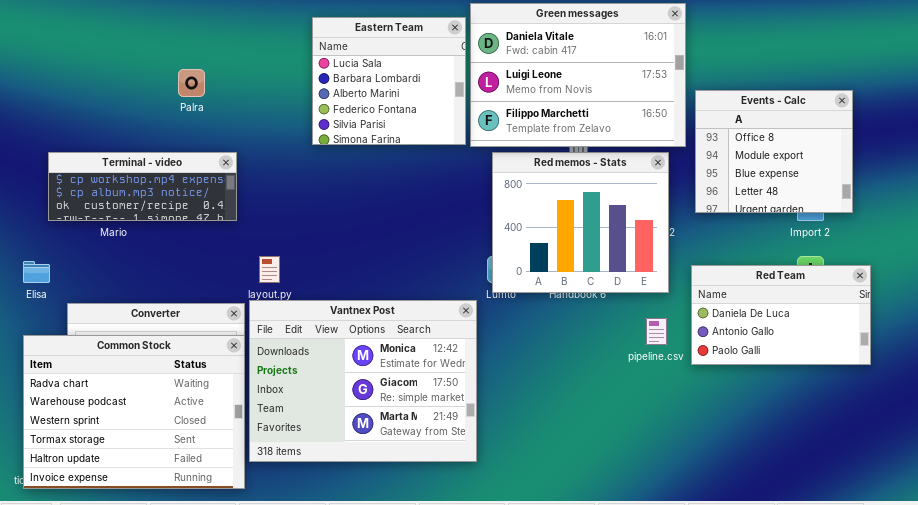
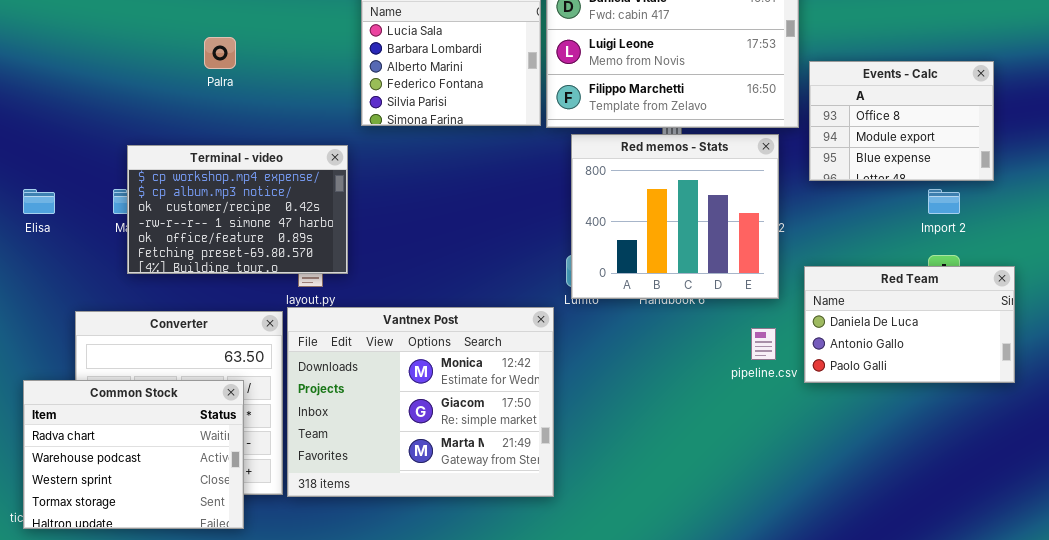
Events - Calc: [695,90,853,213] -> [809,61,994,181], resized
Terminal - video: [48,152,237,221] -> [127,145,348,274], moved, resized
Elisa: [23,261,50,283] -> [23,189,55,214], moved
Common Stock: [23,335,245,489] -> [23,380,244,529], resized

